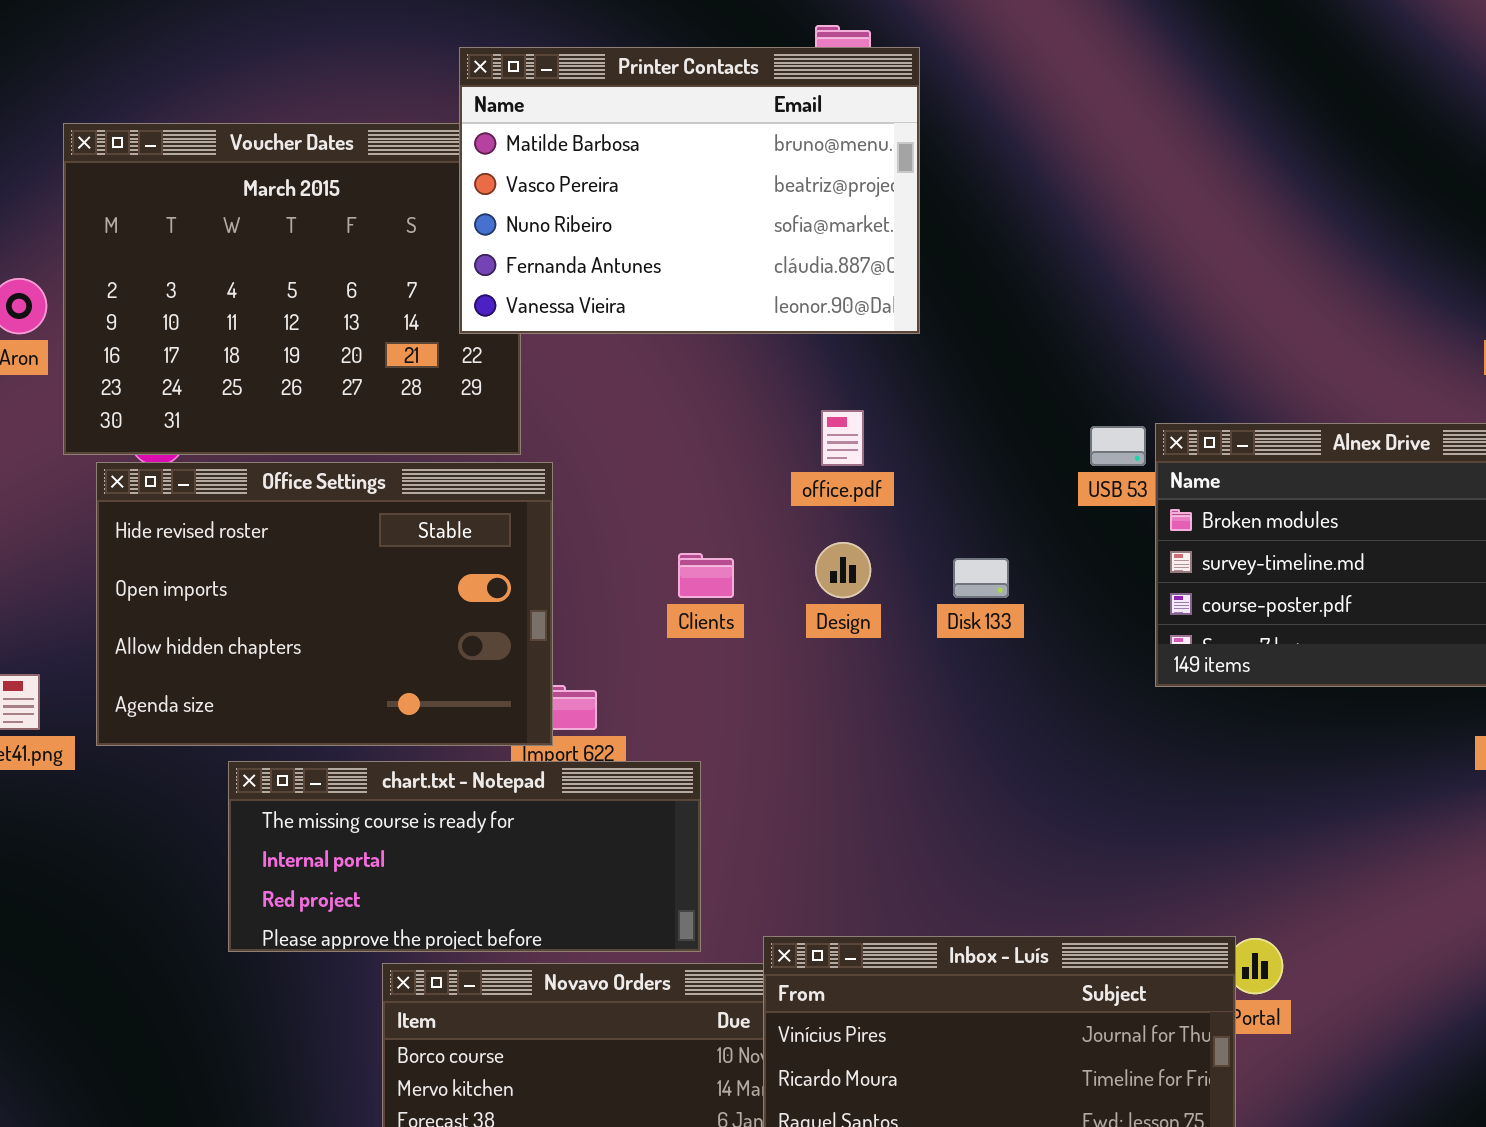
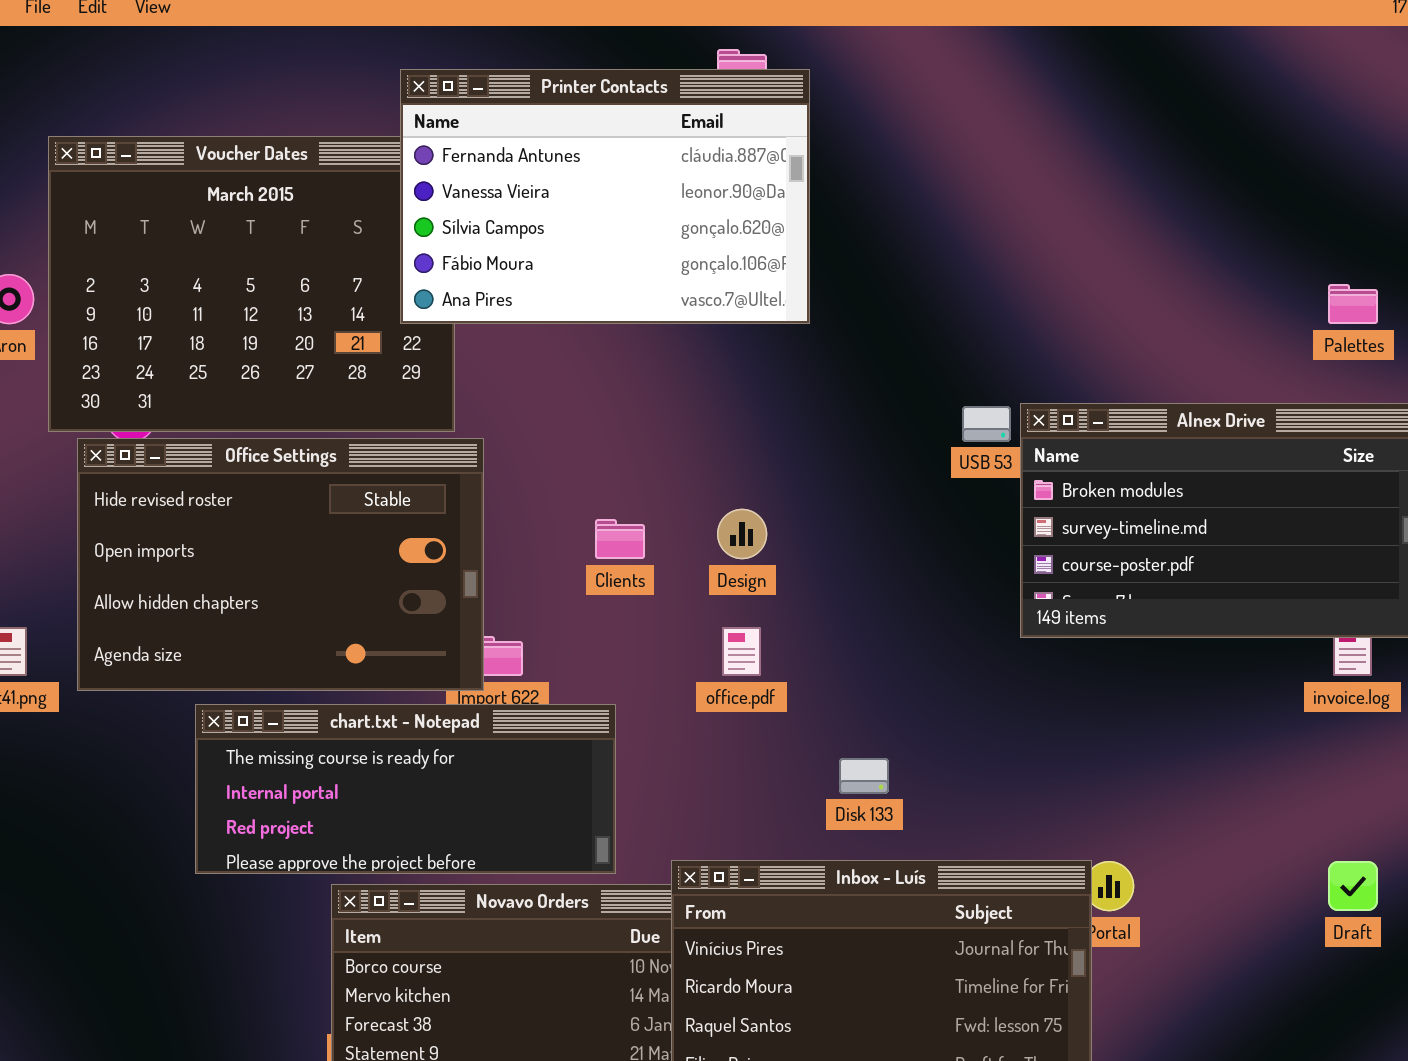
Printer Contacts: [459,47,920,334] -> [400,69,810,324], scrolled down 3 rows
office.pdf: [821,410,864,466] -> [722,627,761,676], moved
Disk 133: [953,558,1009,598] -> [839,758,889,794], moved

